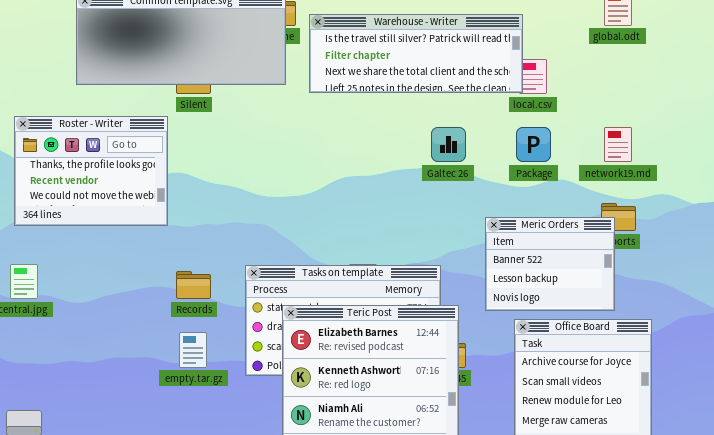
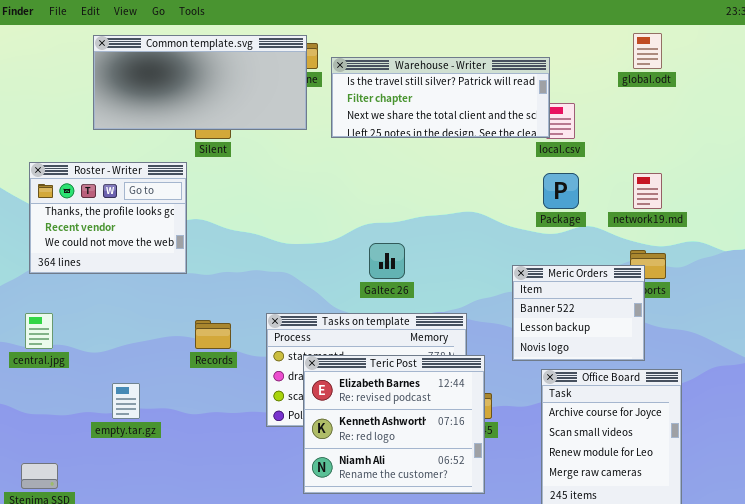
Galtec 26: [431,127,466,162] -> [369,243,405,279], moved
empty.tar.gz: [179,332,207,368] -> [112,383,140,419], moved

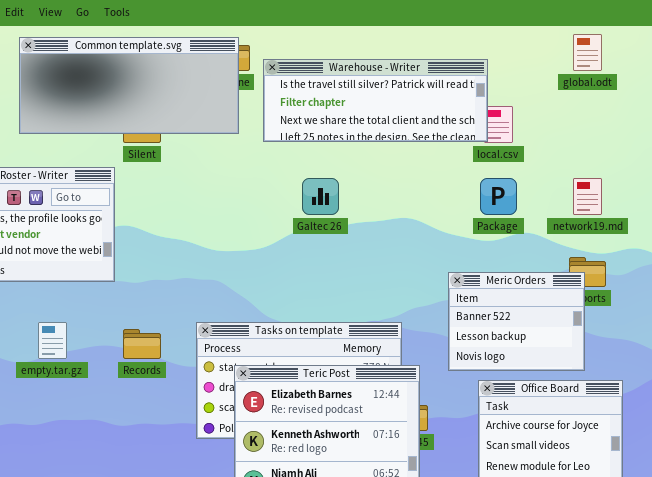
Galtec 26: [369,243,405,279] -> [302,178,339,215], moved
empty.tar.gz: [112,383,140,419] -> [38,322,67,359], moved

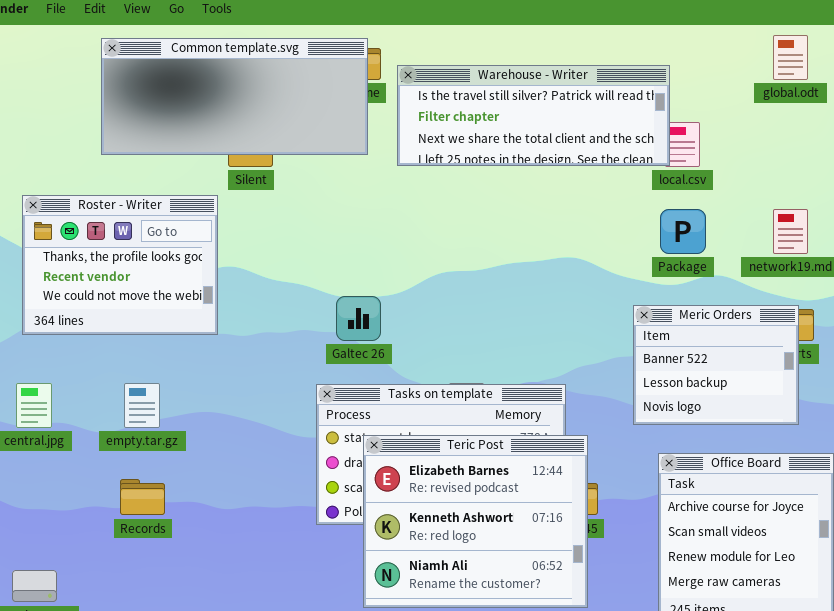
Galtec 26: [302,178,339,215] -> [336,296,381,341], moved
Meric Orders: [448,272,585,371] -> [633,305,799,425], moved
Records: [123,329,161,359] -> [120,479,165,515], moved

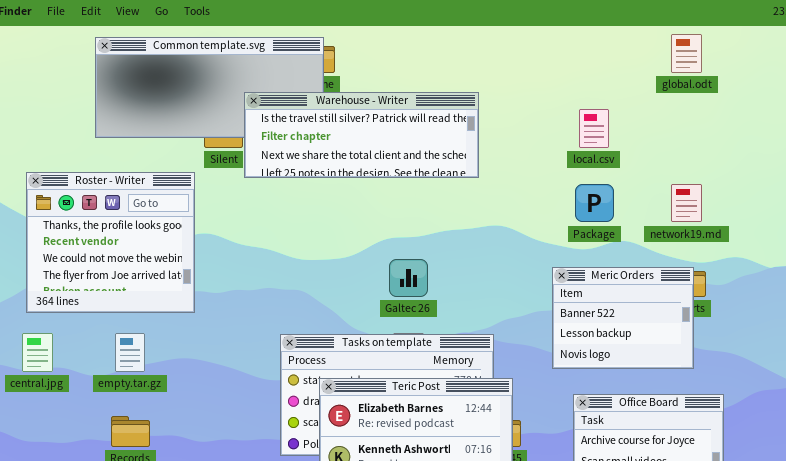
Warehouse - Writer: [397,65,670,166] -> [244,92,479,178], moved
Roster - Writer: [22,195,218,335] -> [26,172,195,313], resized
Galtec 26: [336,296,381,341] -> [389,259,428,297], moved

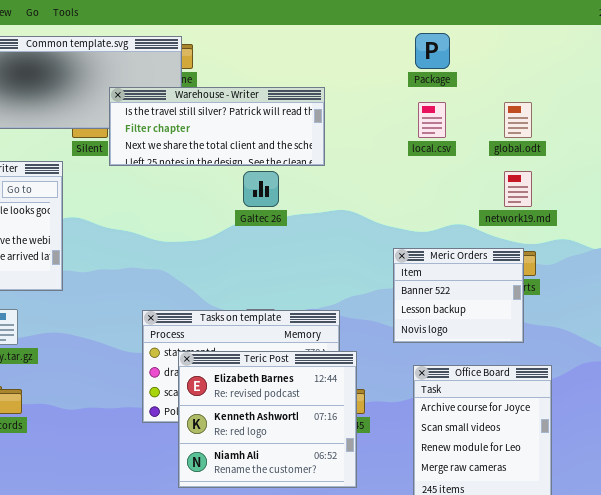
global.odt: [671,34,702,73] -> [504,102,532,138], moved
Package: [575,184,614,222] -> [415,33,450,69], moved
Galtec 26: [389,259,428,297] -> [243,171,279,207], moved

